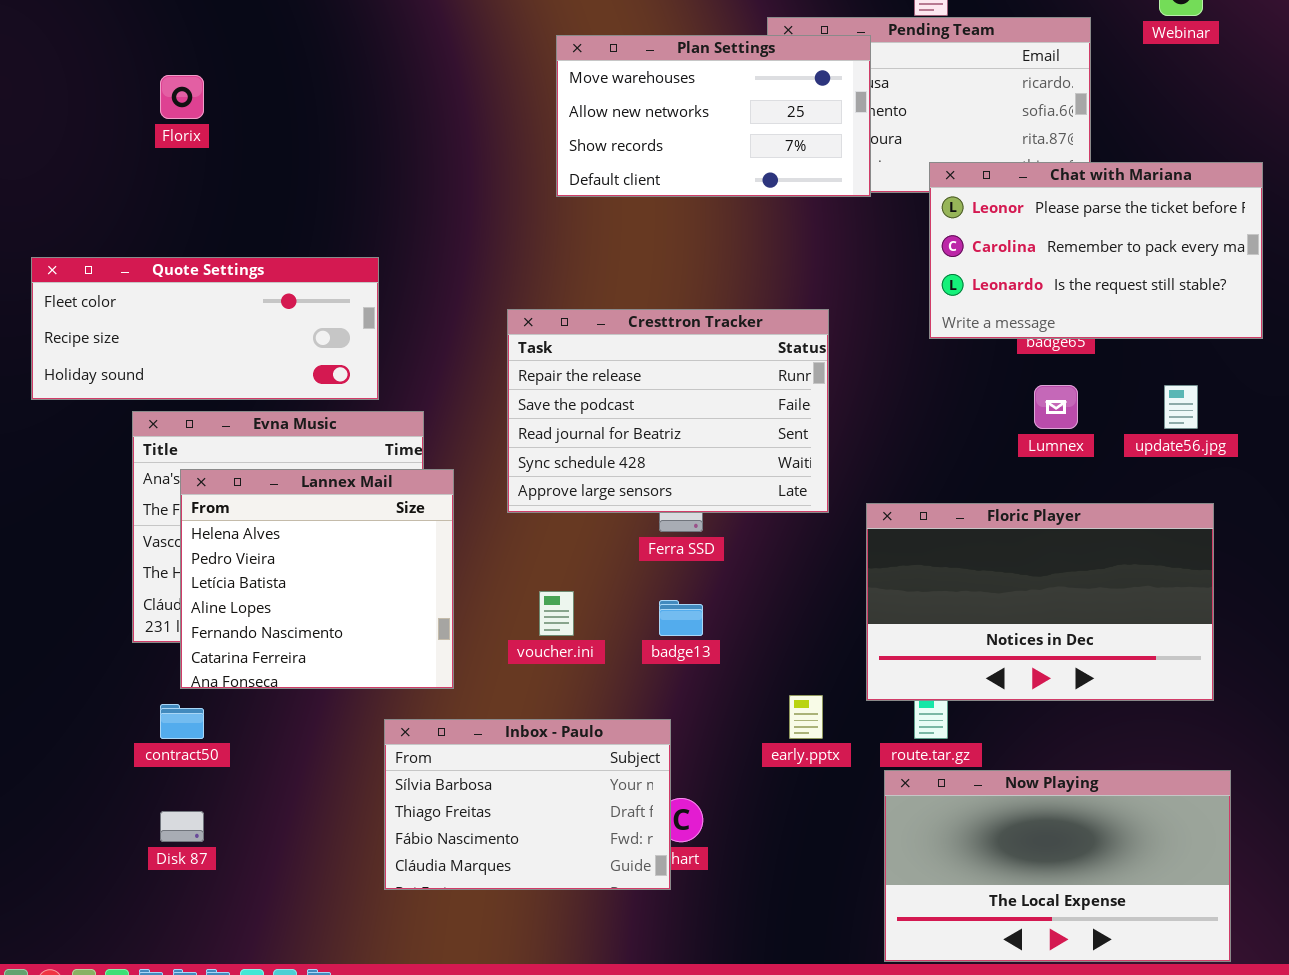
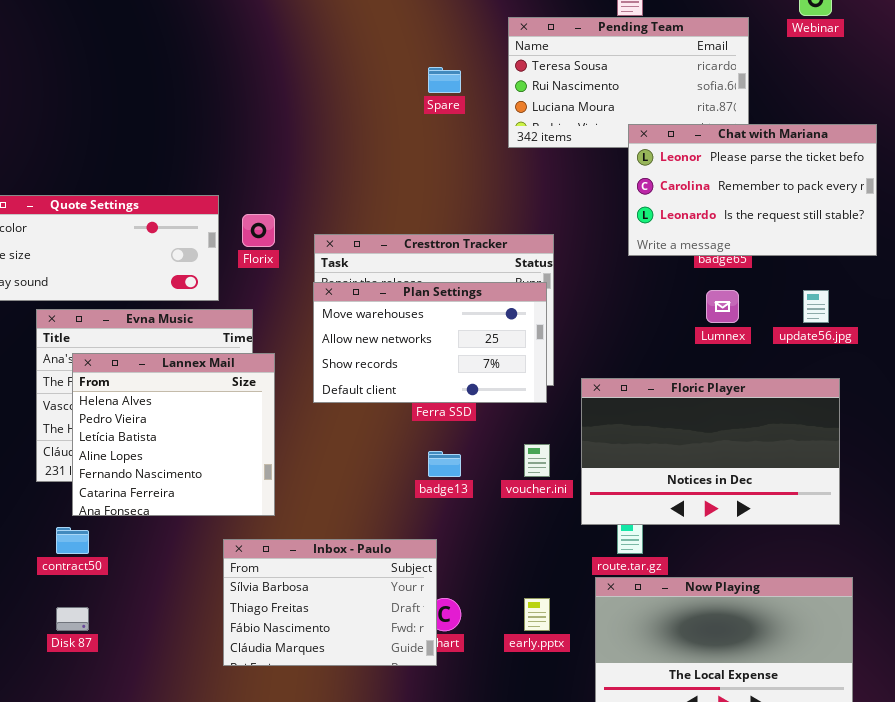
Plan Settings: [556,35,871,197] -> [313,282,547,403], moved
Florix: [160,75,204,119] -> [242,214,275,247], moved
voucher.ini: [539,591,574,636] -> [524,444,550,477], moved
early.pptx: [789,695,823,739] -> [524,598,550,631], moved

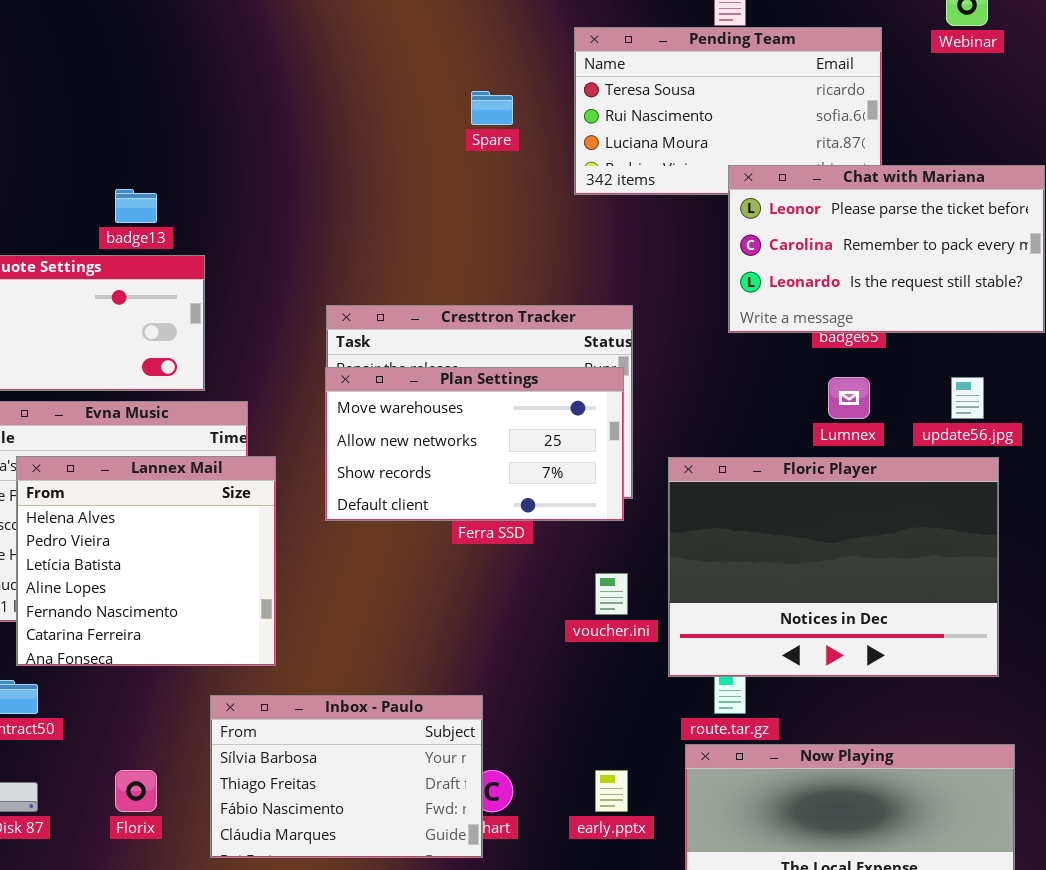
Florix: [242,214,275,247] -> [115,770,157,812], moved
Floric Player: [581,378,840,525] -> [668,457,999,677], resized
badge13: [428,451,461,477] -> [115,189,157,223], moved

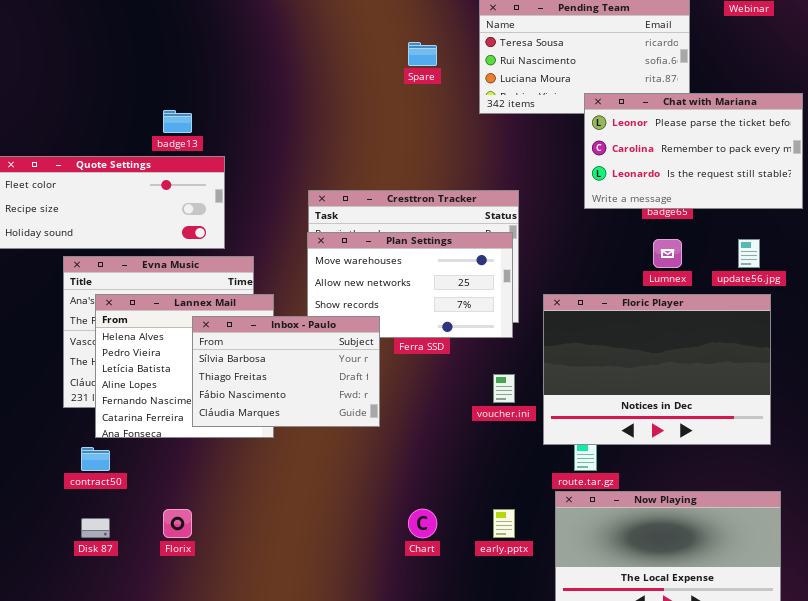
Inbox - Paulo: [210,695,483,858] -> [192,316,380,427], moved

